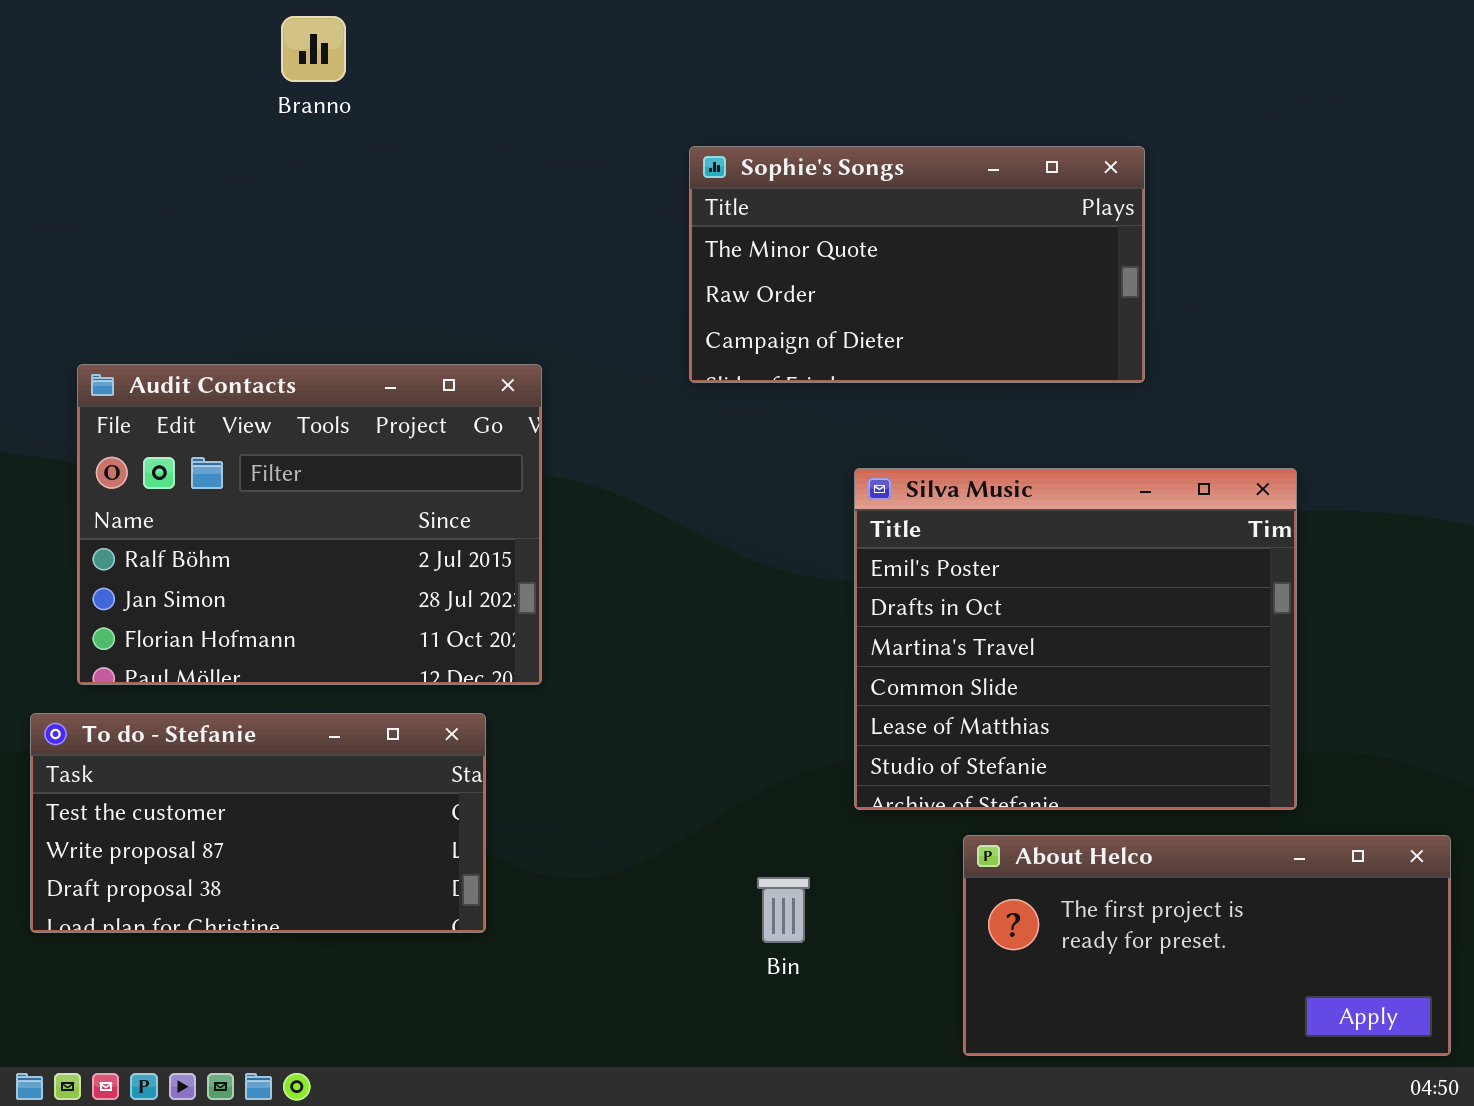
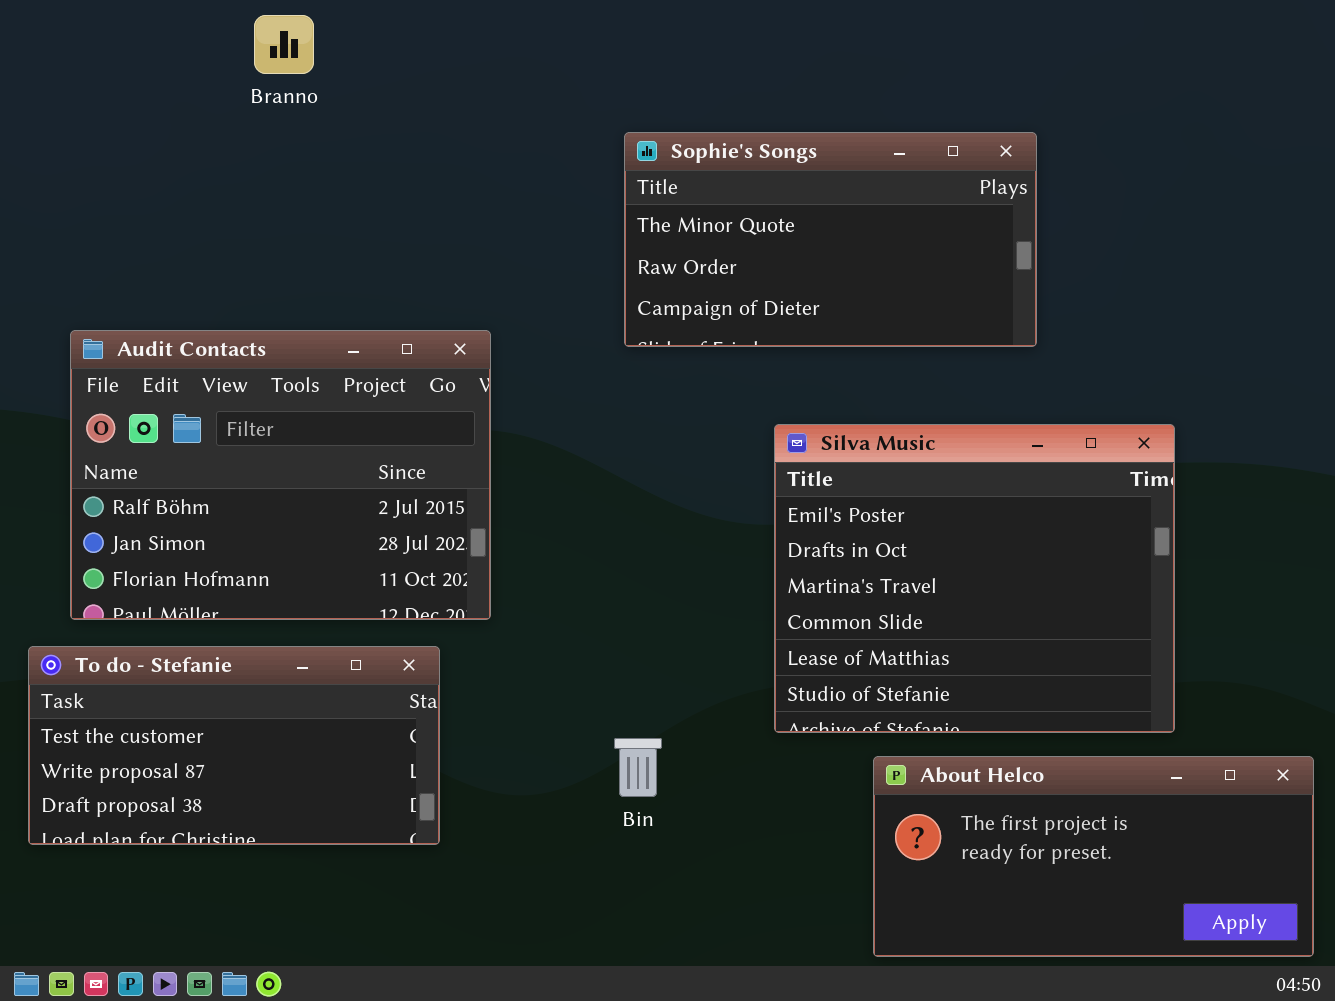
Bin: [757,877,810,943] -> [614,738,662,797], moved

